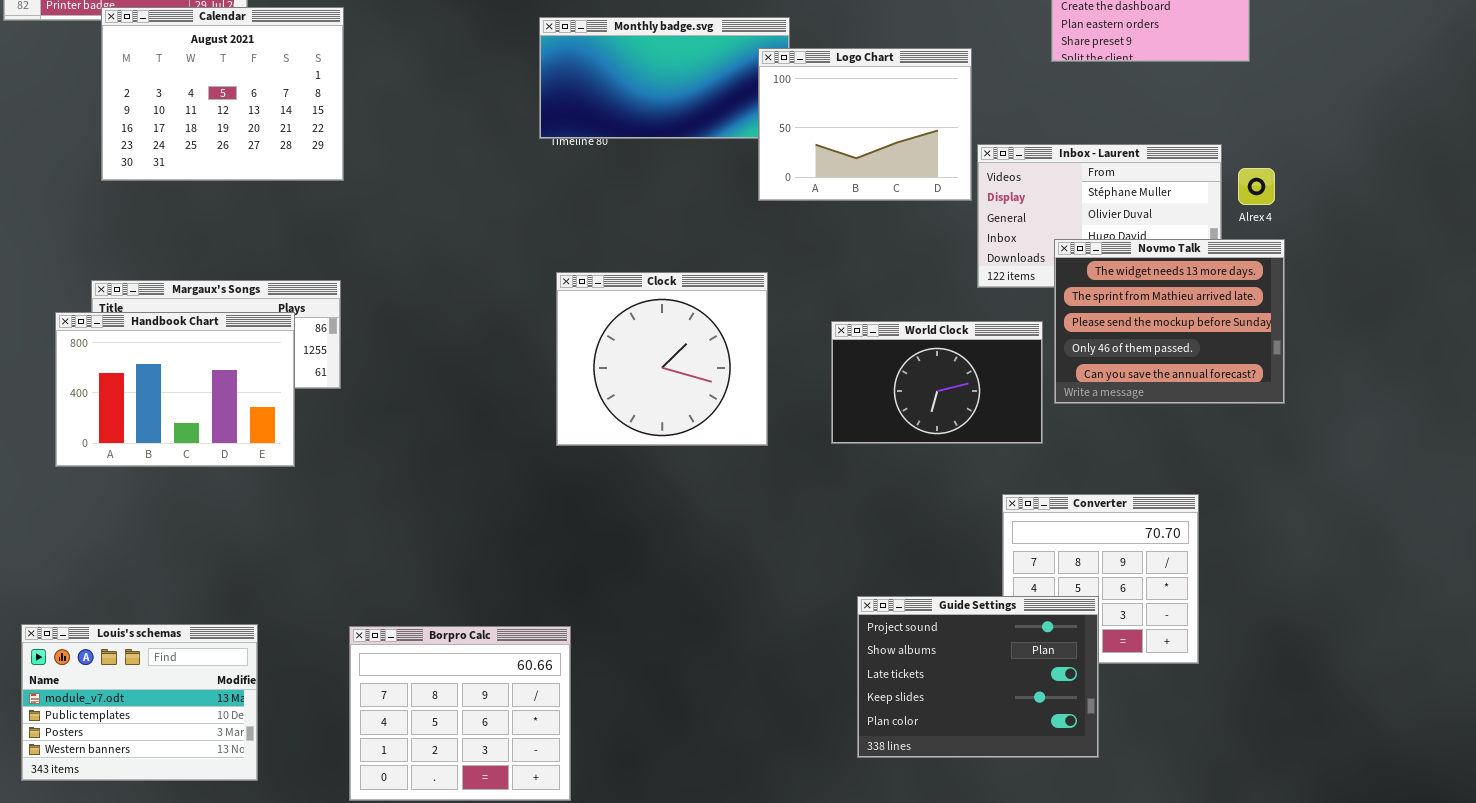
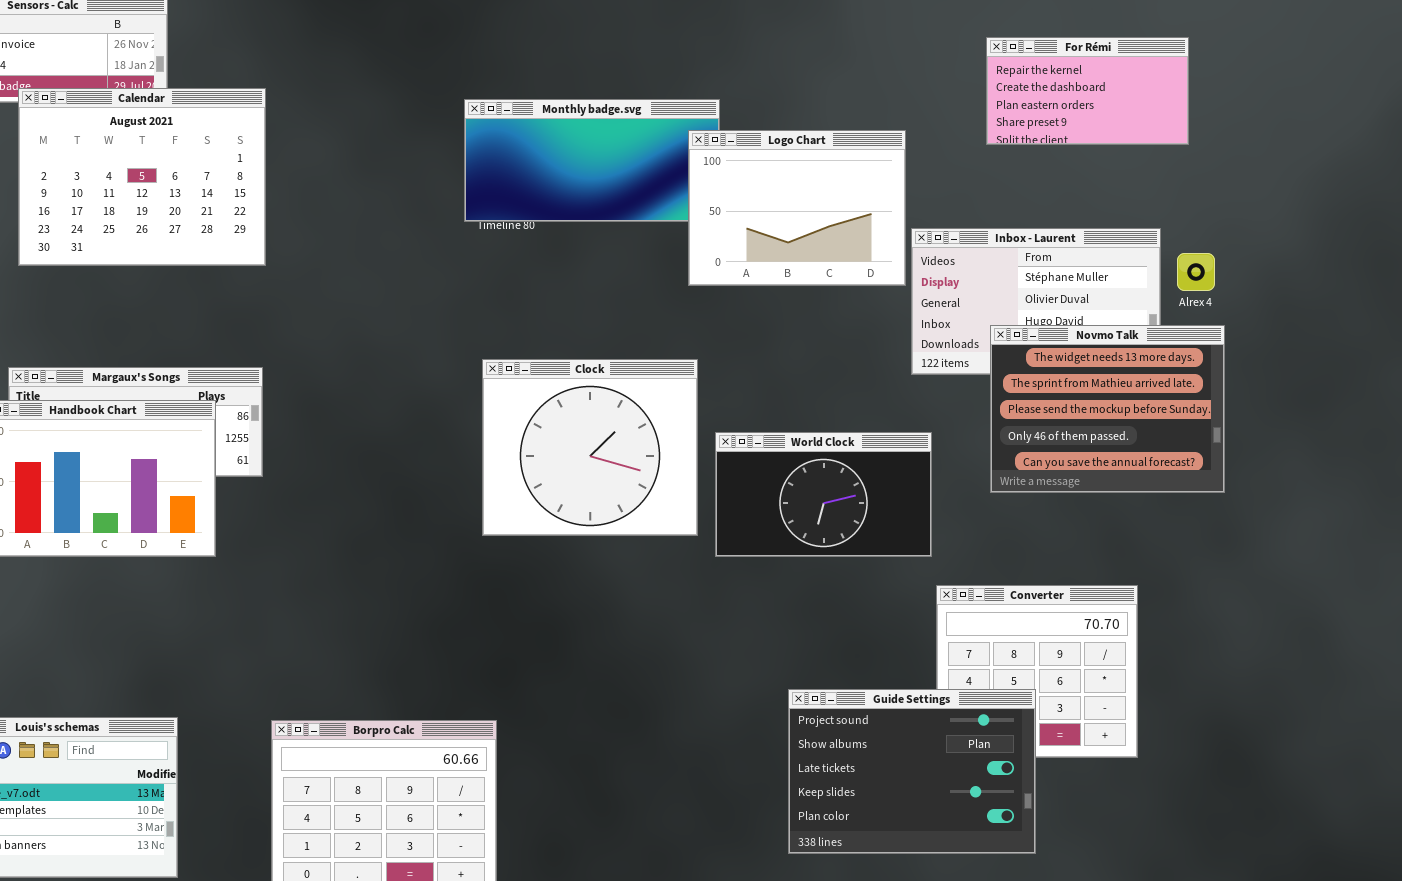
World Clock: [831,321,1043,444] -> [715,432,932,557], moved

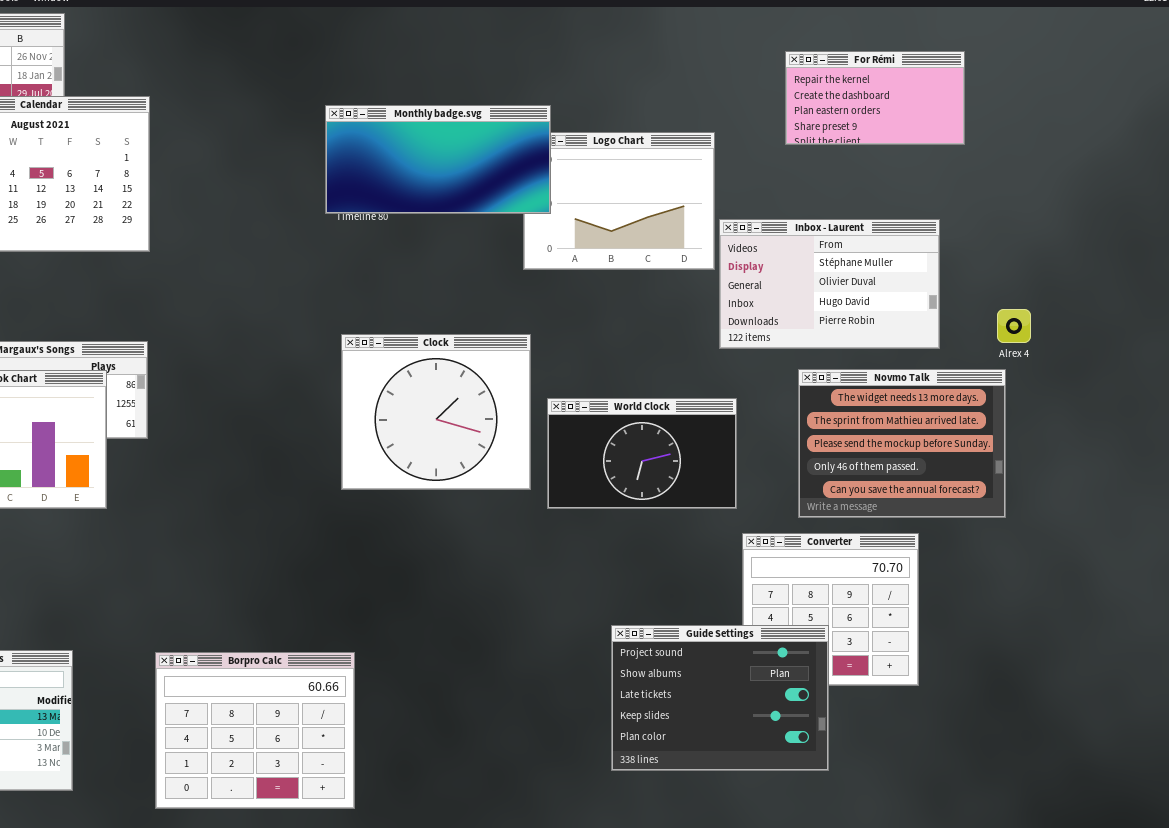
Monthly badge.svg: [464,99,720,222] -> [325,105,551,214], raised
Alrex 4: [1177,253,1215,291] -> [997,309,1031,343], moved
Novmo Talk: [990,325,1225,493] -> [798,369,1006,518], moved

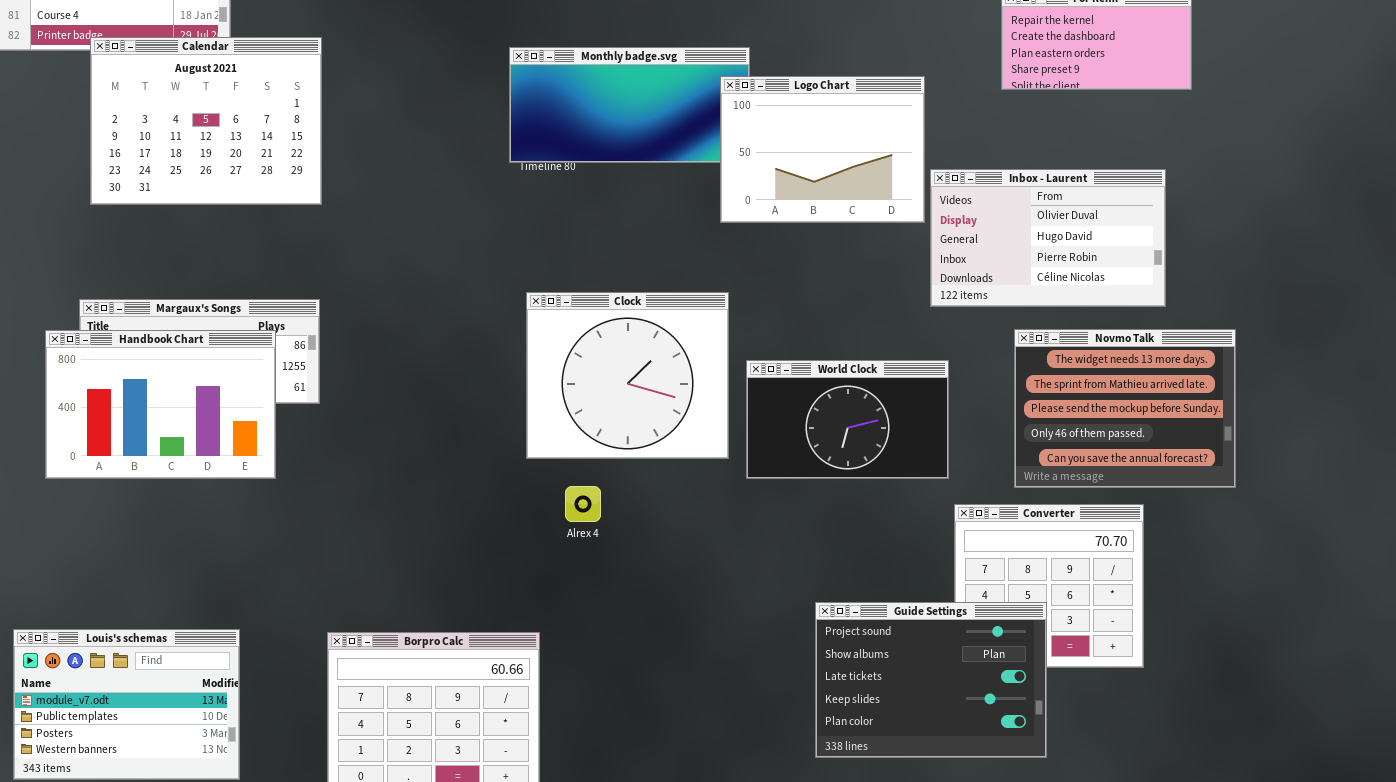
Logo Chart: [523,132,715,270] -> [720,76,925,223], raised
Inbox - Laurent: [719,219,940,349] -> [930,169,1166,307], scrolled down 1 row
Alrex 4: [997,309,1031,343] -> [565,486,601,522], moved

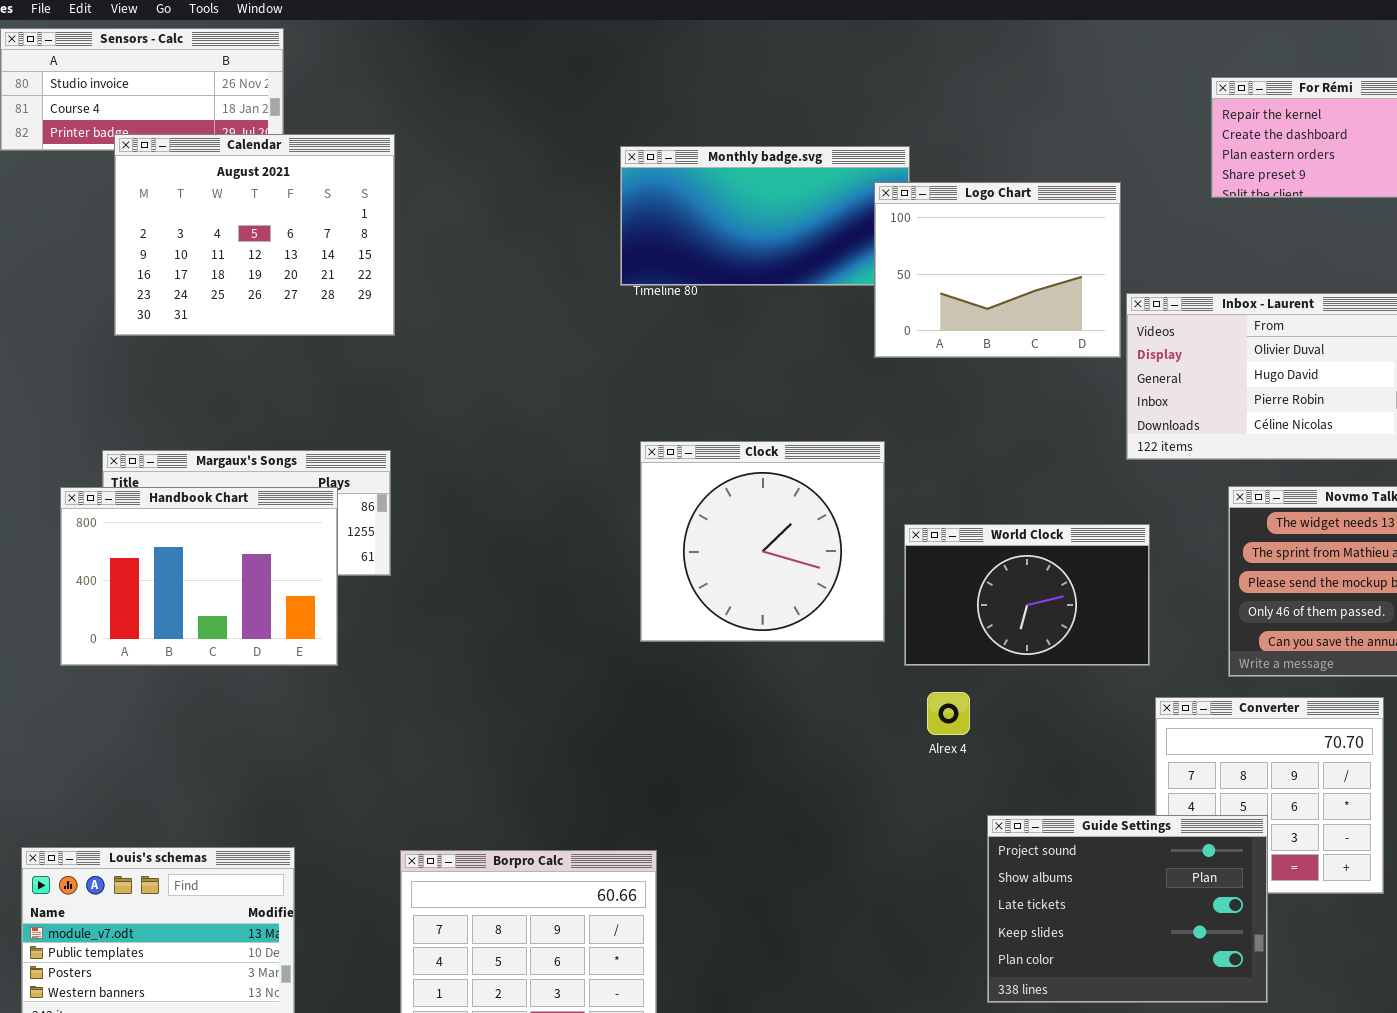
Alrex 4: [565,486,601,522] -> [927,692,970,735], moved

